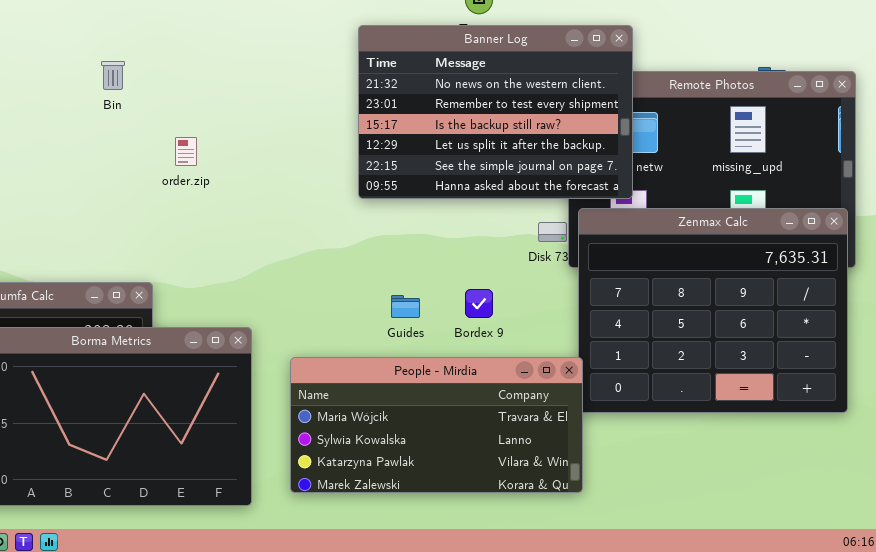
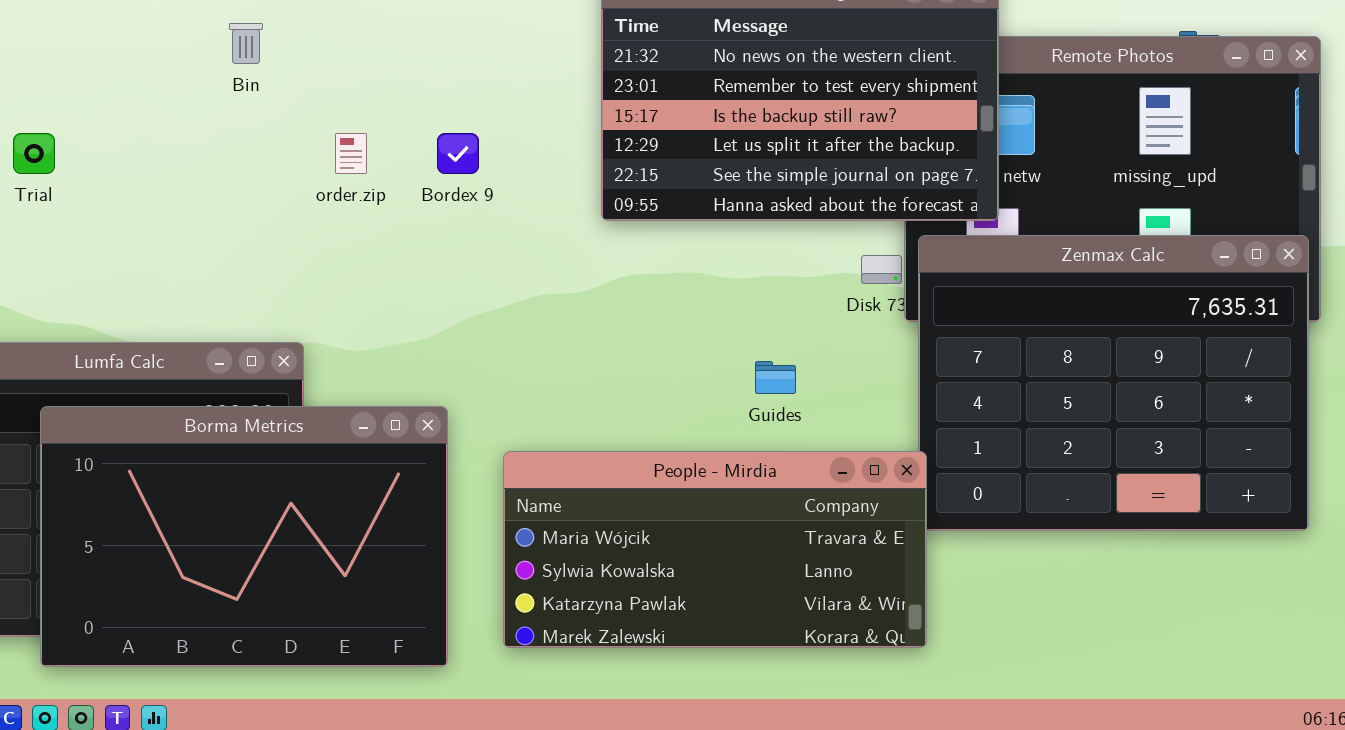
Bordex 9: [465,289,493,318] -> [437,133,479,174], moved
Guides: [391,295,420,318] -> [755,361,796,394], moved

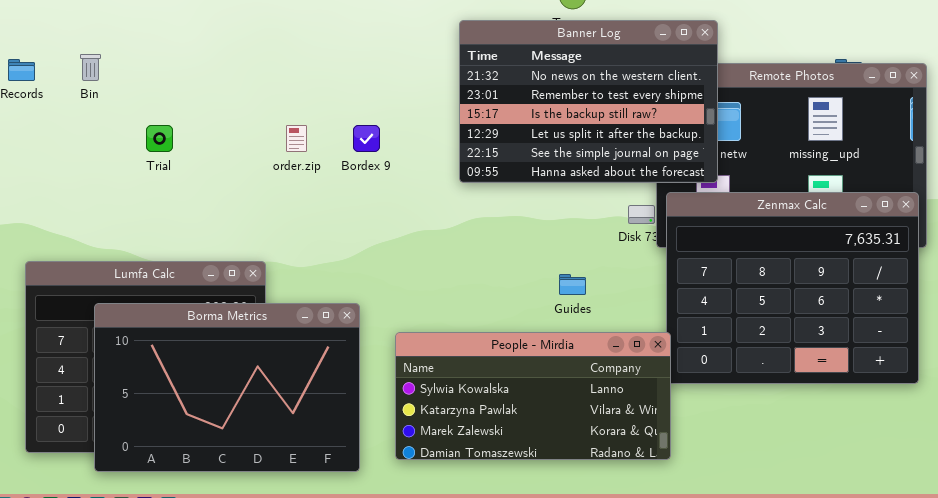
Bin: [229,23,263,64] -> [80,54,101,81], moved
Trial: [13,133,55,174] -> [146,125,173,152], moved
People - Mirdia: [503,451,927,648] -> [395,332,671,460], scrolled down 1 row

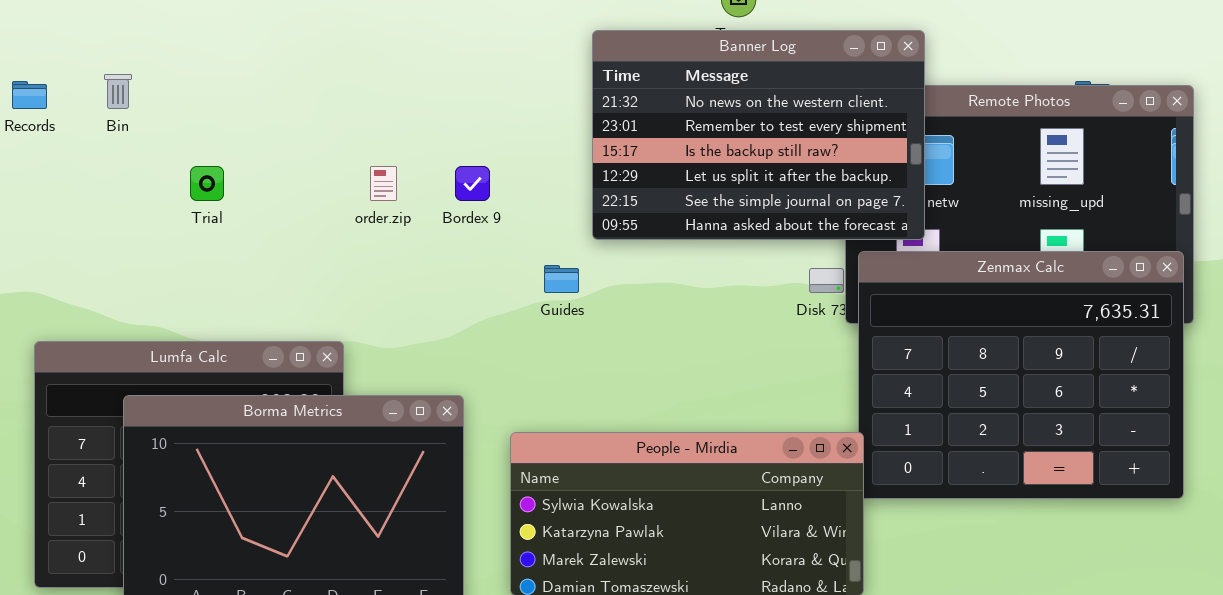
Guides: [559,274,586,295] -> [544,265,579,293], moved

